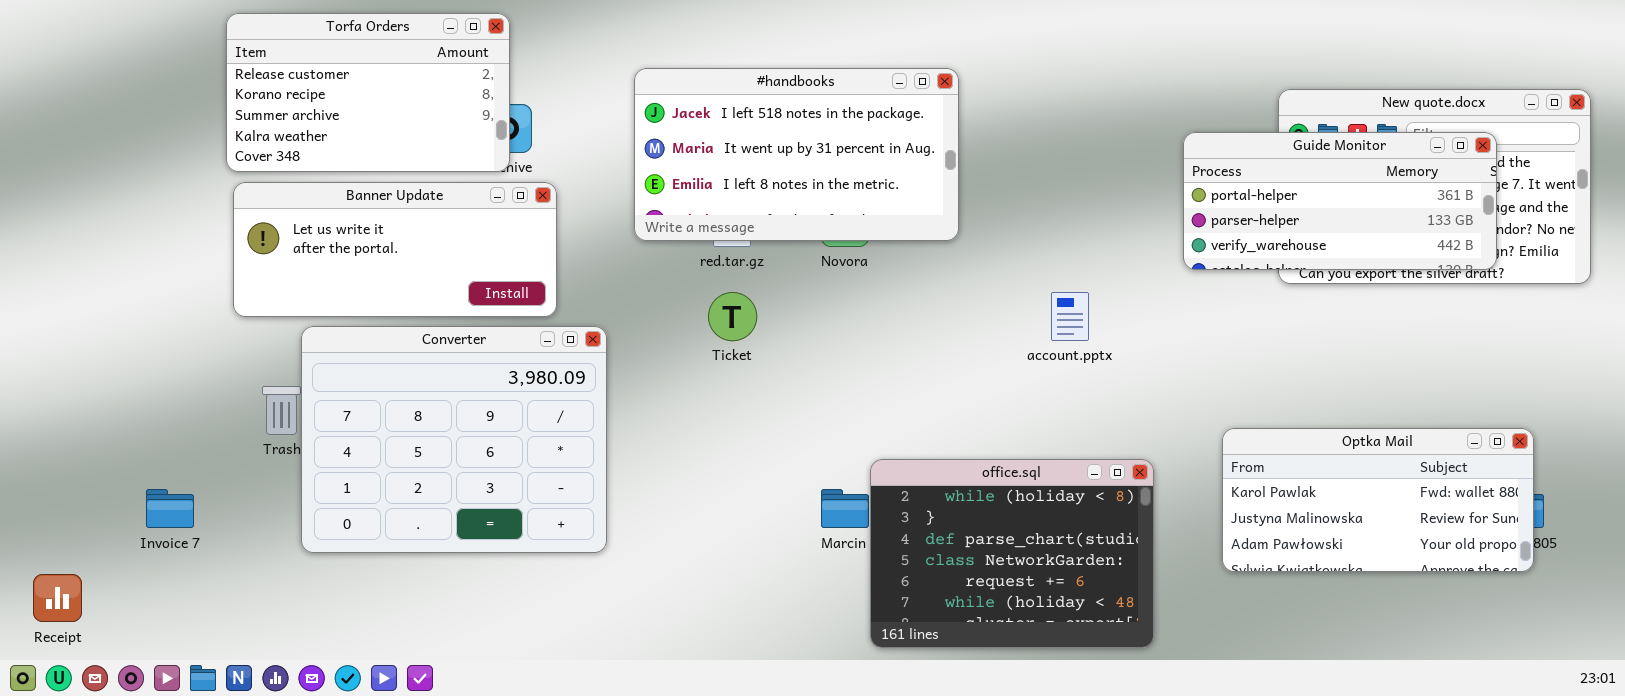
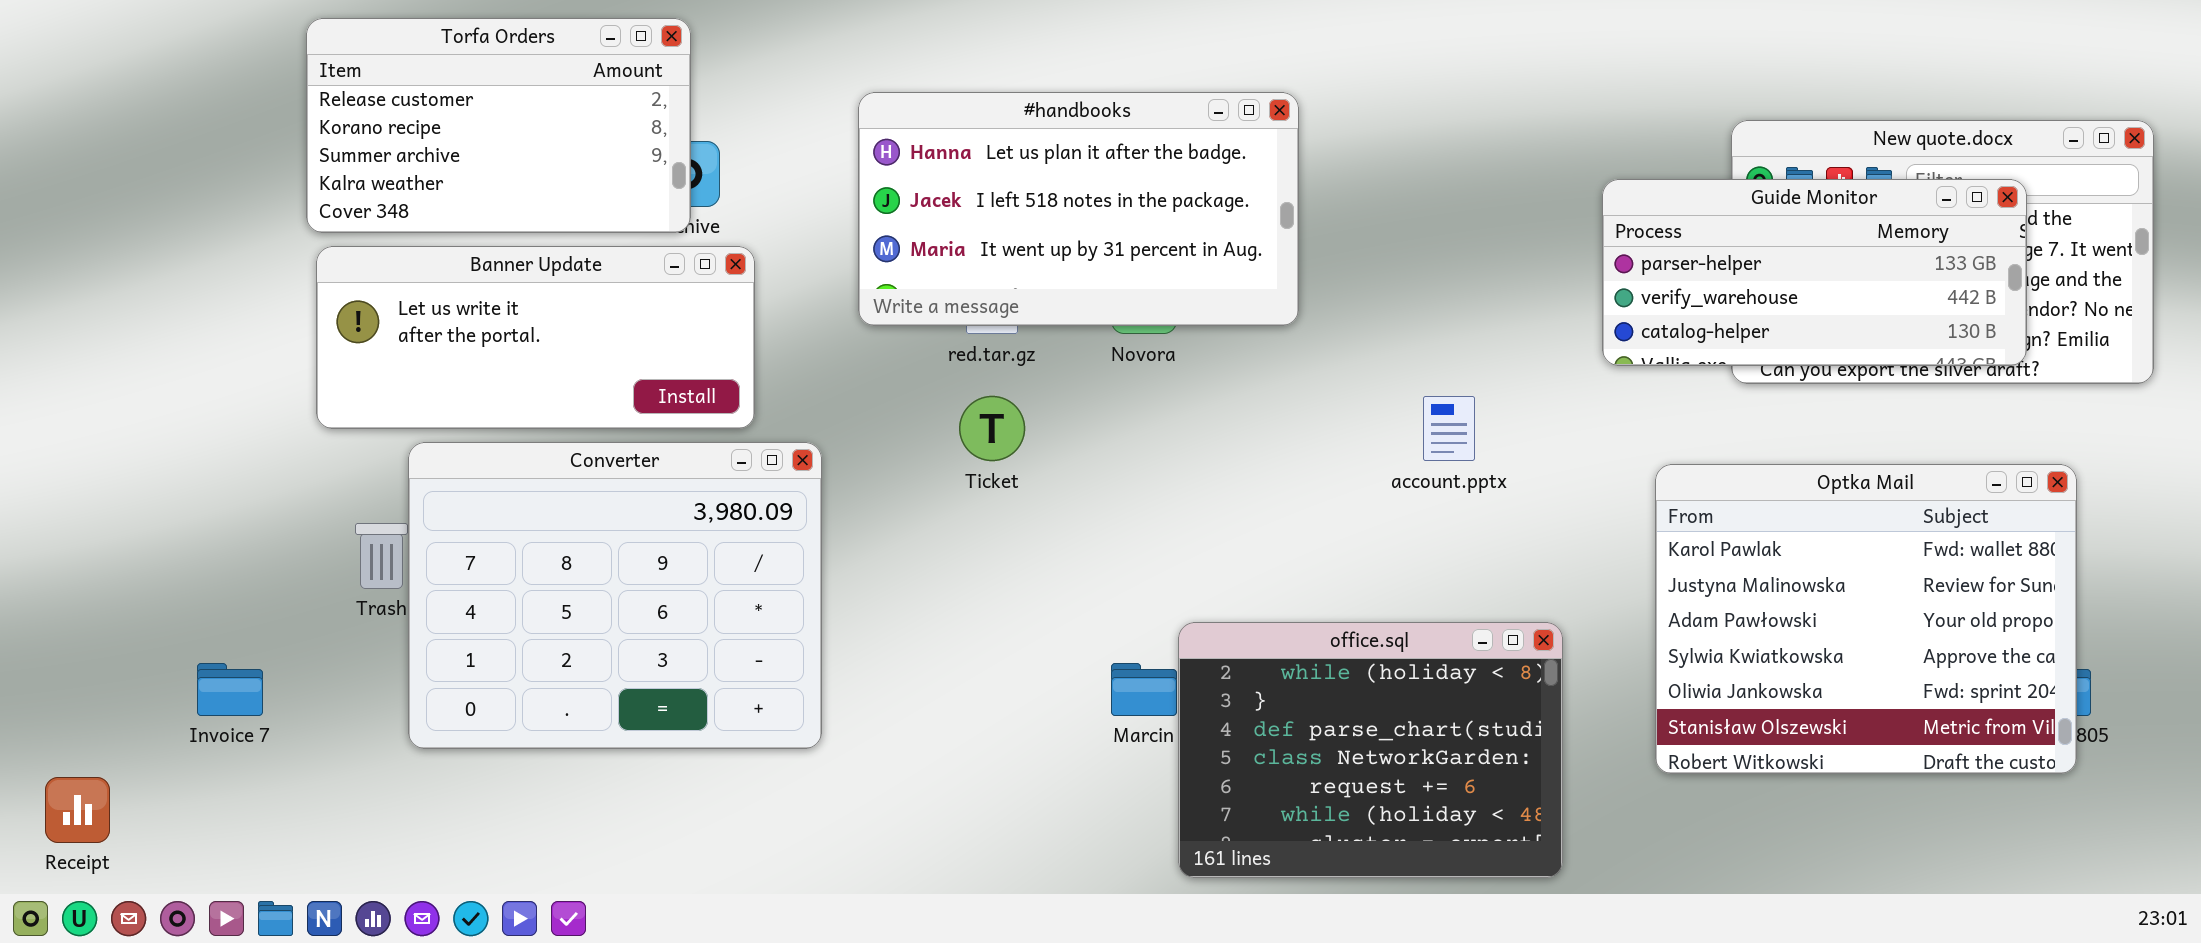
#handbooks: [634,68,959,241] -> [858,92,1299,326], scrolled up 1 row
Guide Monitor: [1183,132,1497,270] -> [1602,179,2027,366], scrolled down 1 row
Optka Mail: [1222,428,1534,572] -> [1655,464,2077,774], resized

